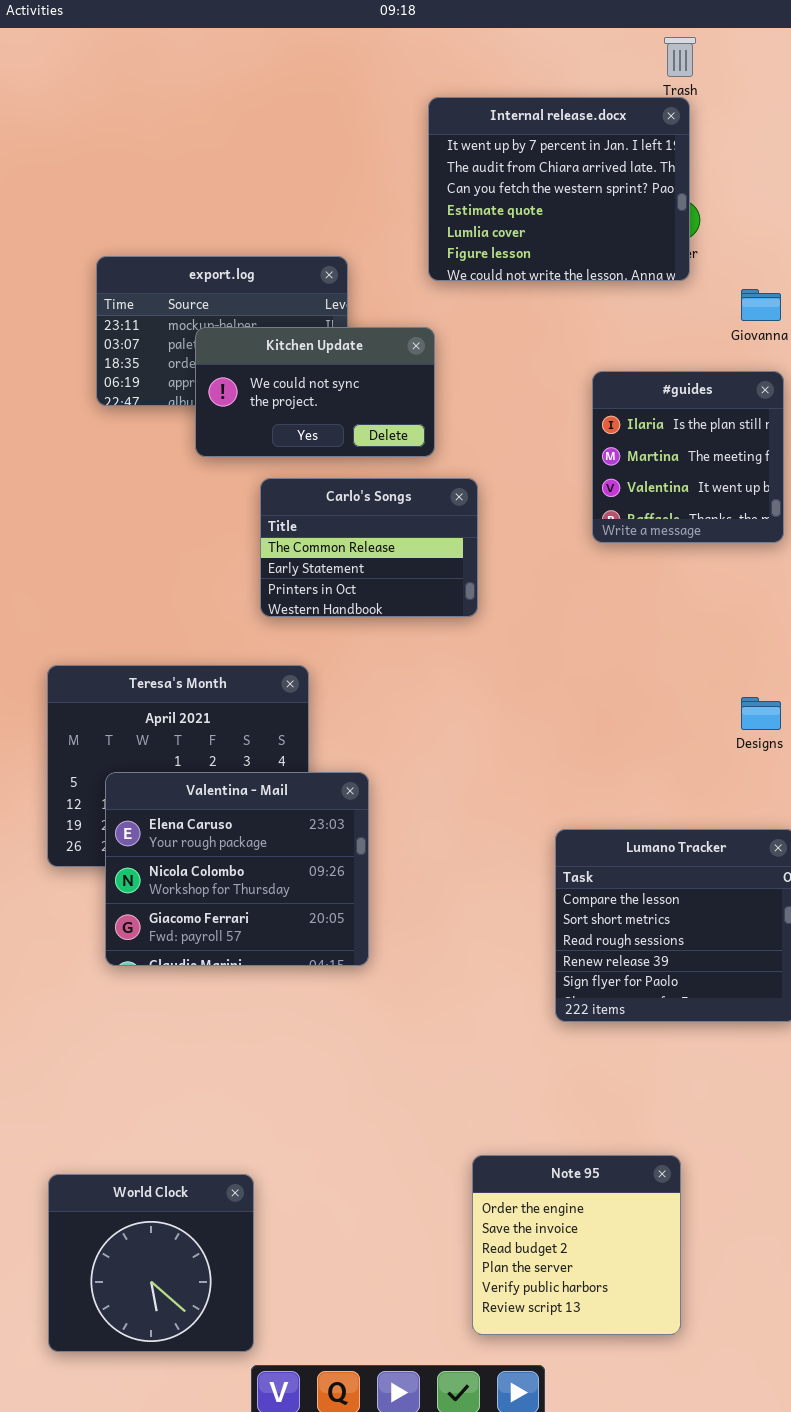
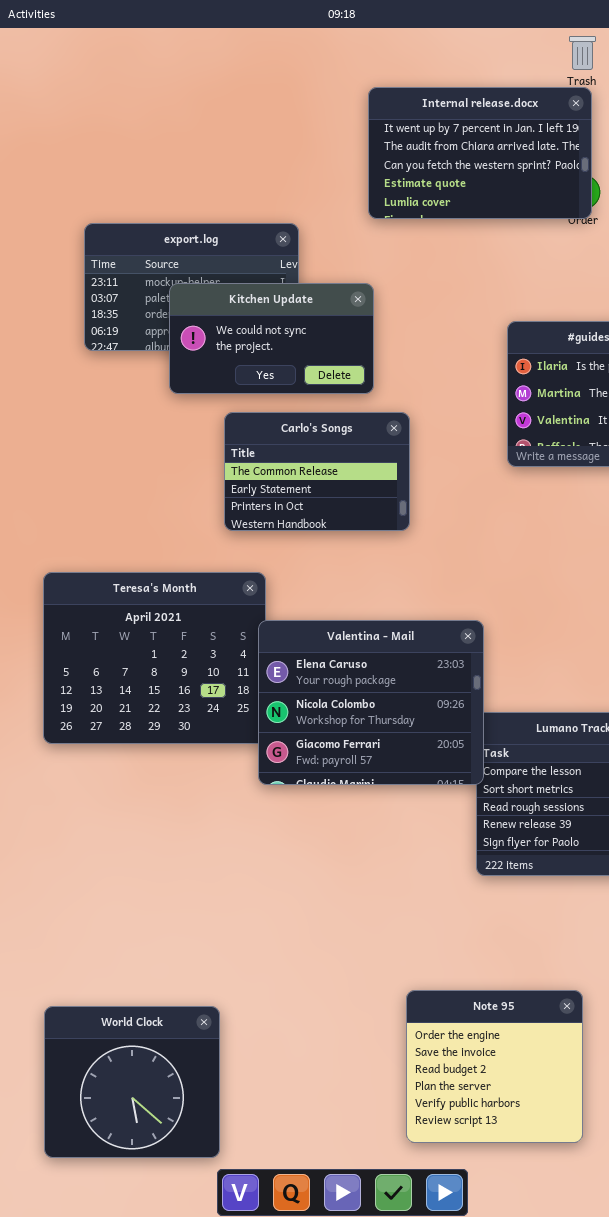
Internal release.docx: [428,97,690,281] -> [368,87,592,219], resized
Valentina - Mail: [105,772,369,966] -> [258,620,484,785], moved

